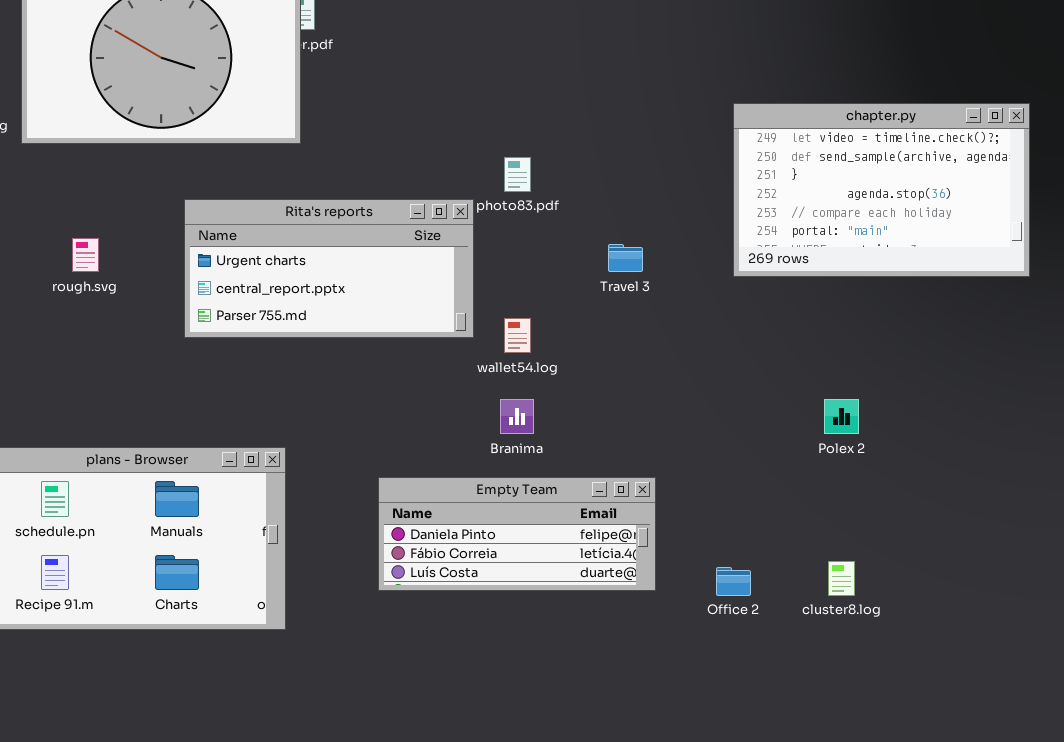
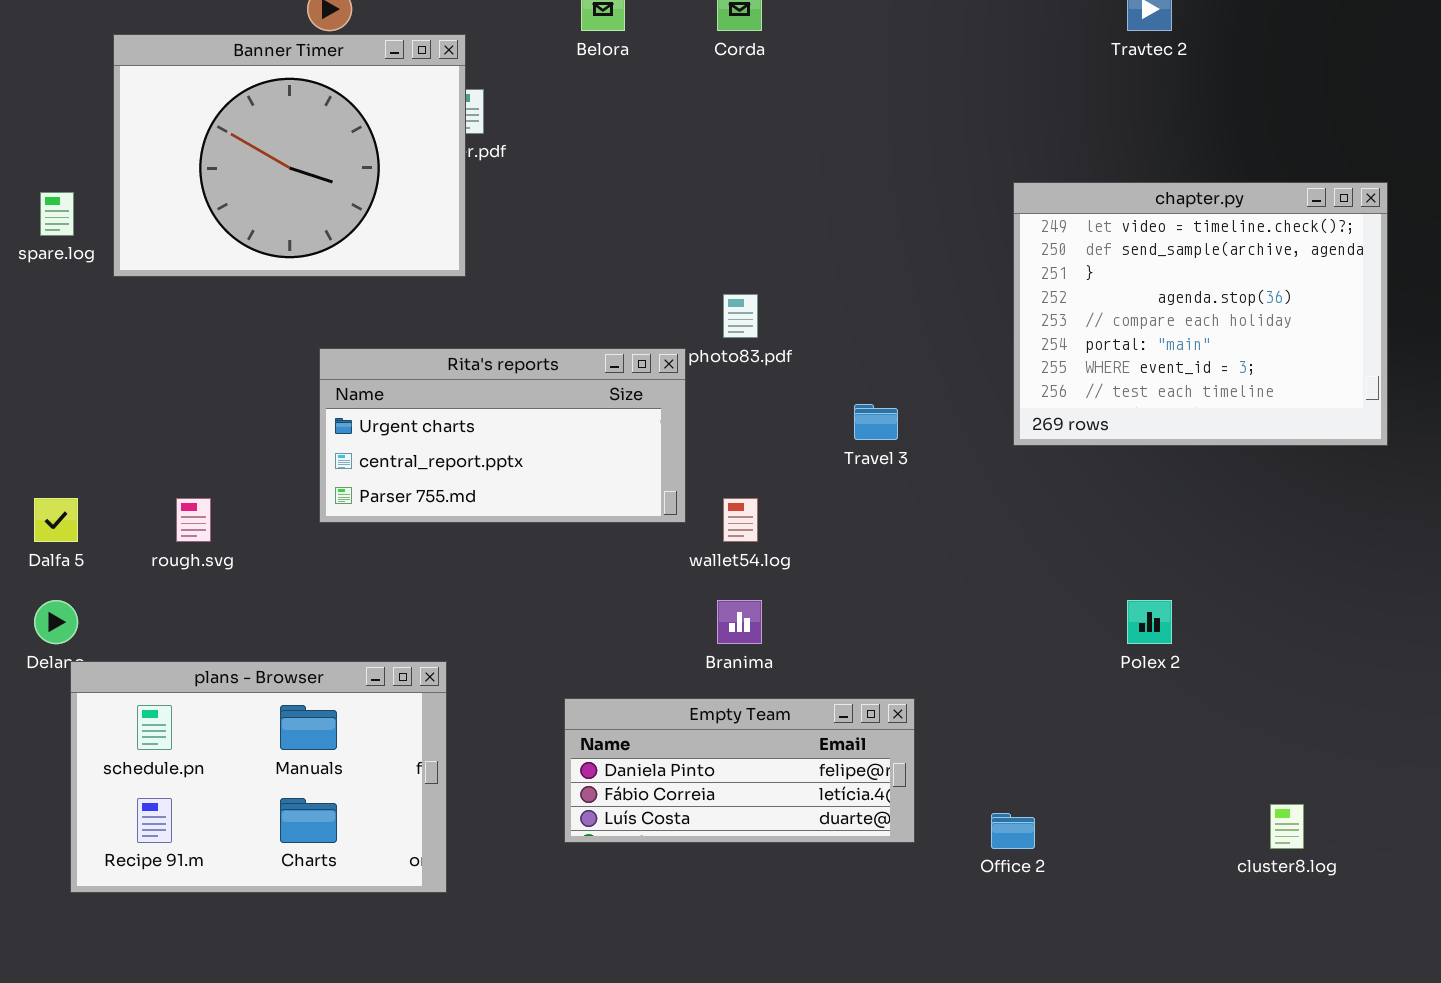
chapter.py: [733,103,1030,277] -> [1013,182,1388,446], resized
rough.svg: [72,238,99,272] -> [176,498,211,542], moved
cluster8.log: [828,561,855,596] -> [1270,804,1304,849], moved

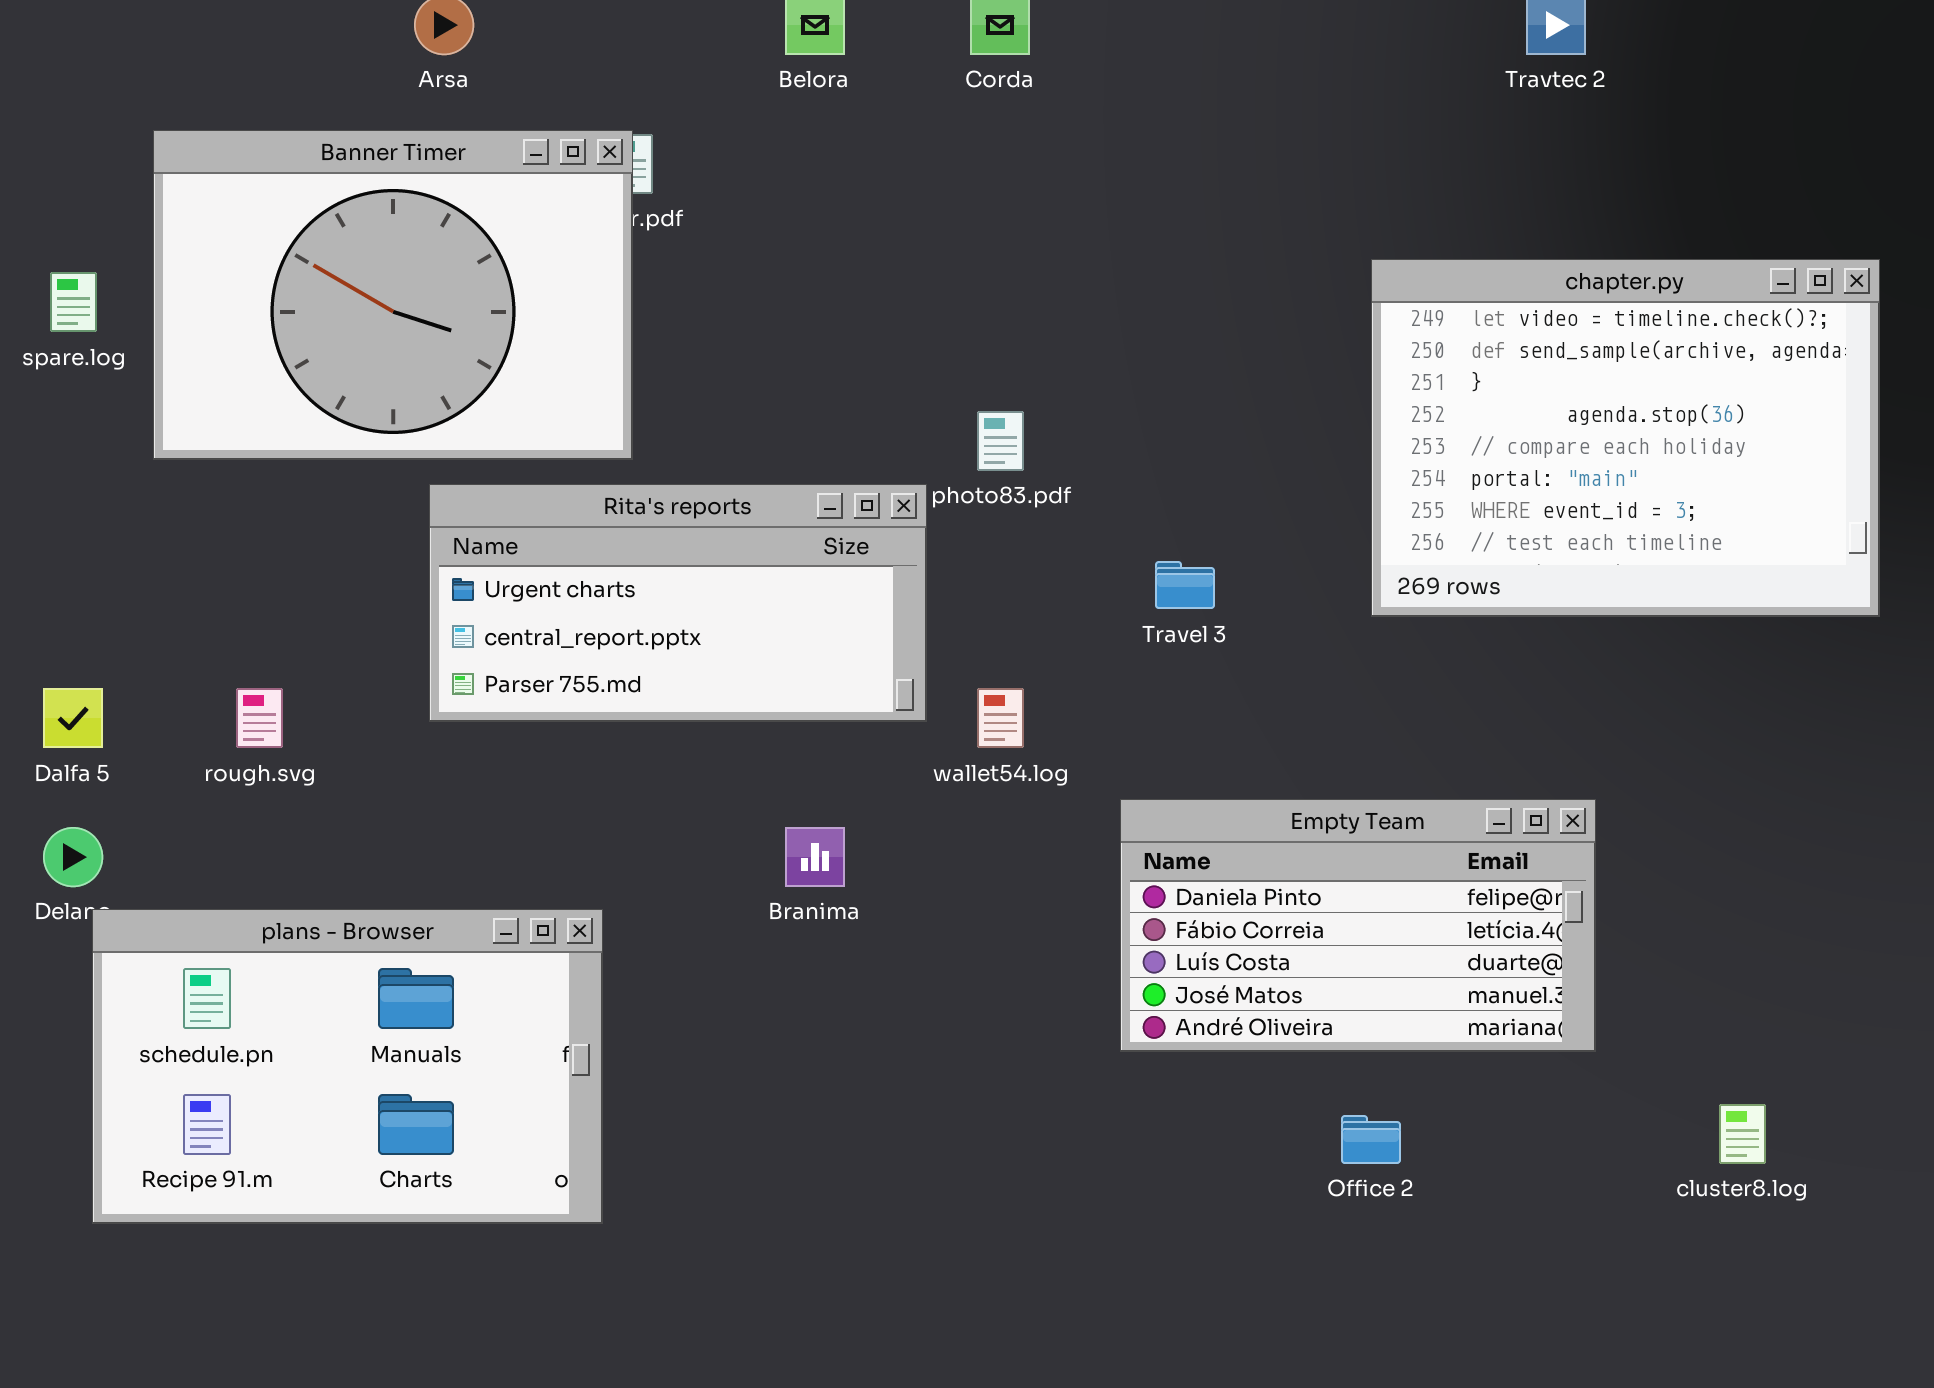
Banner Timer: [113,34,466,277] -> [153,130,633,460], moved
Branima: [717,600,762,644] -> [785,827,845,887], moved
Empty Team: [564,698,915,843] -> [1120,799,1596,1052], moved, resized

